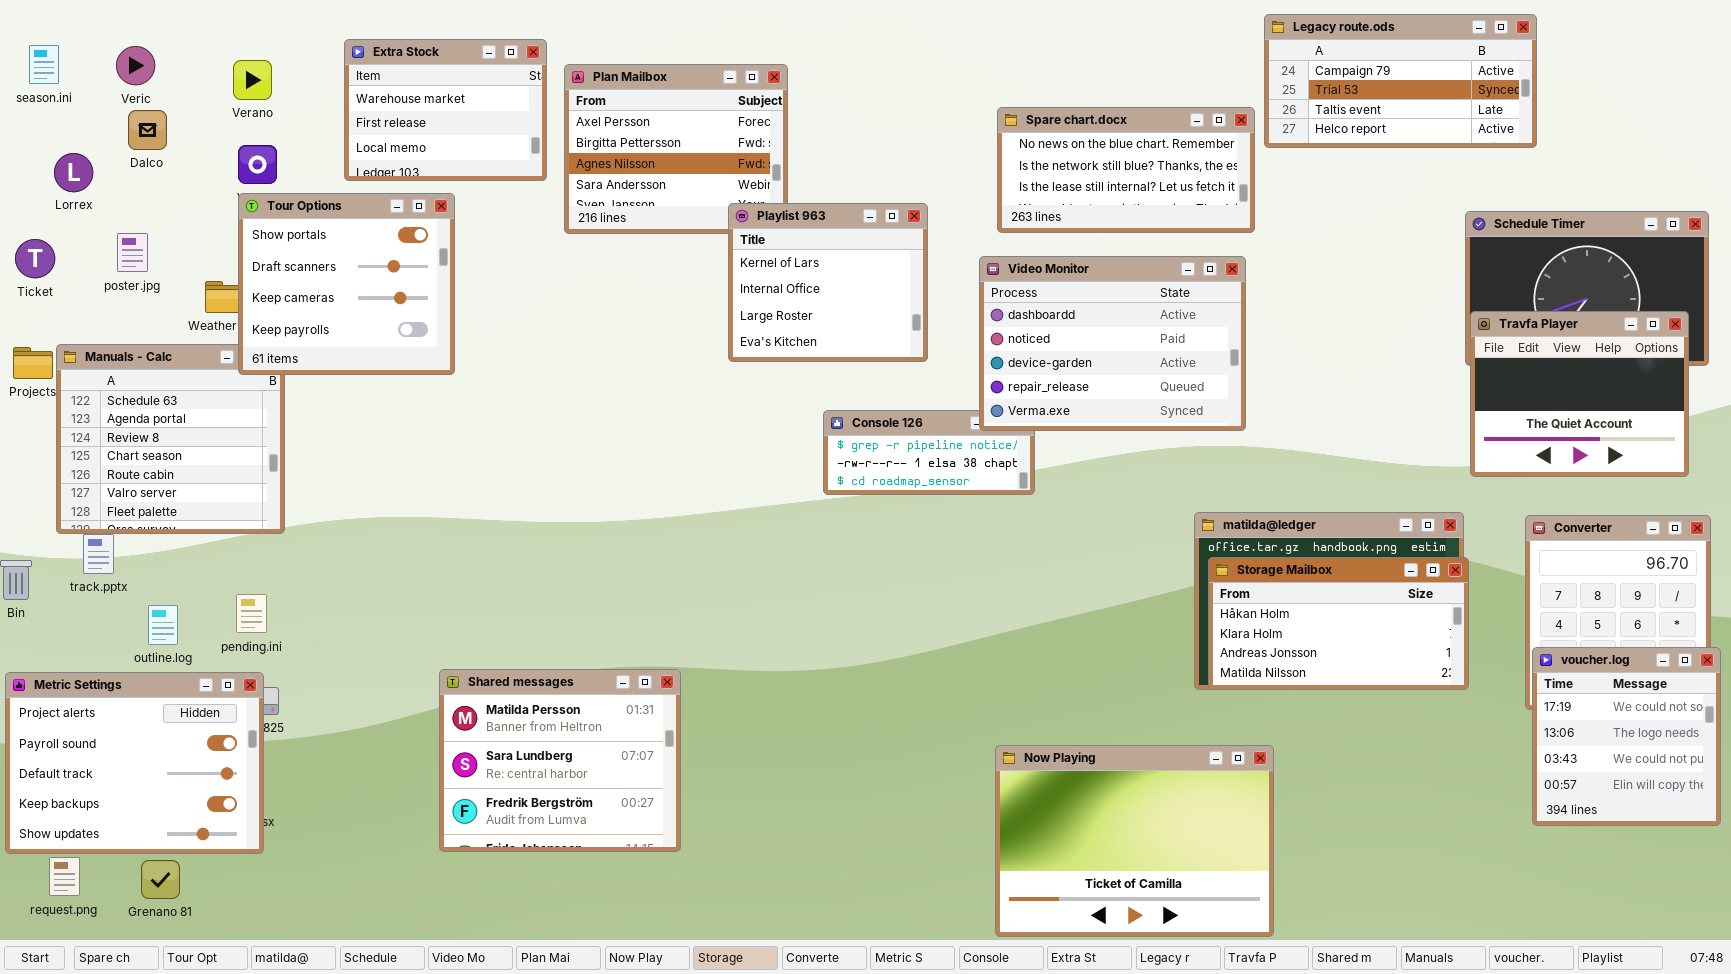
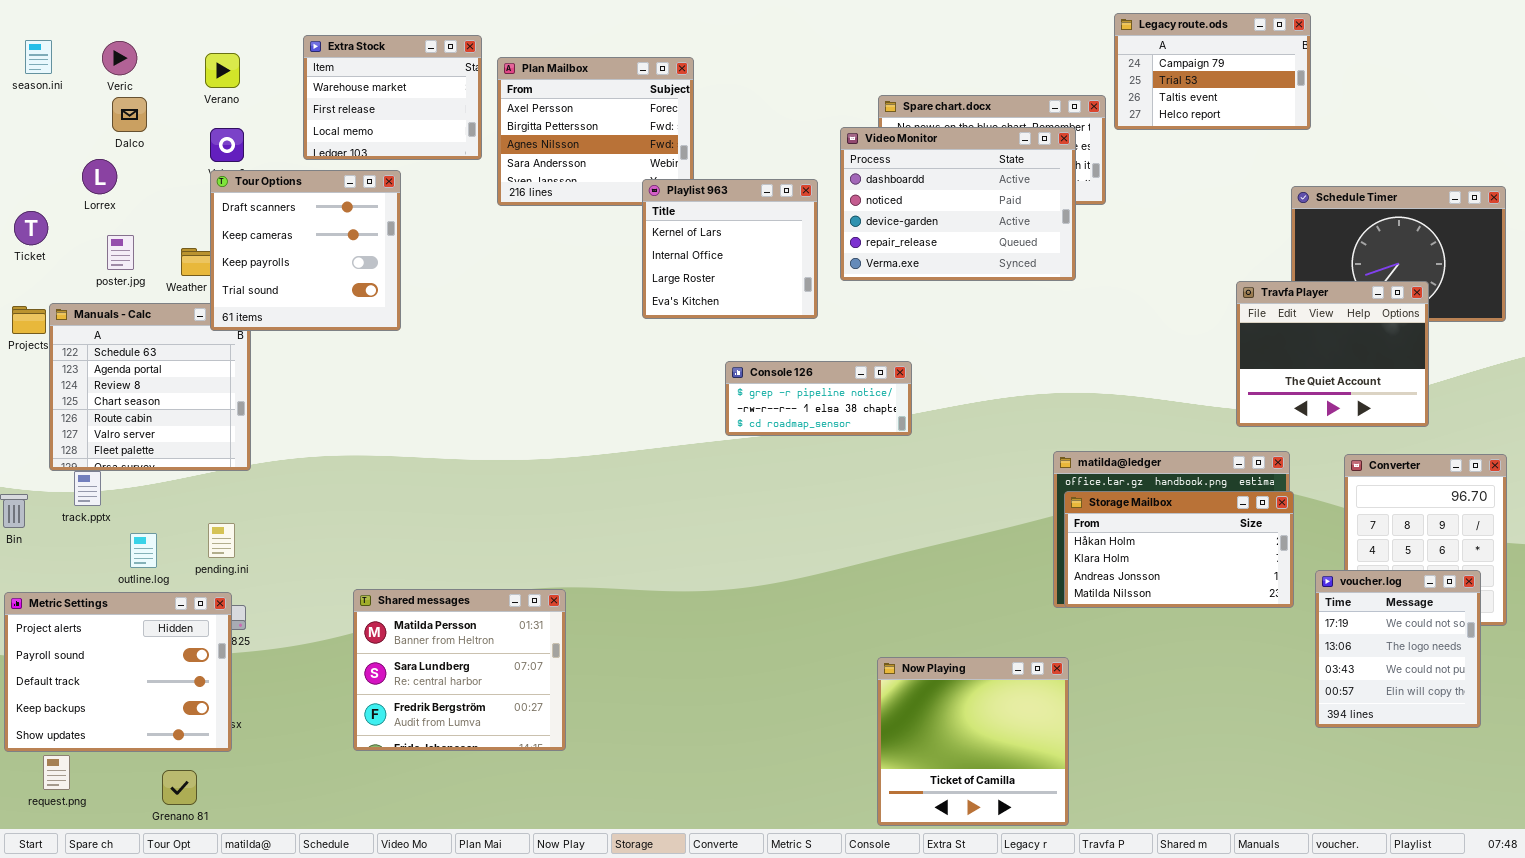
Legacy route.ods: [1264,14,1537,148] -> [1114,13,1311,130], resized
Lorrex: [54,153,93,192] -> [82,159,117,194], moved
Tour Options: [238,193,455,375] -> [210,170,401,331], scrolled down 1 row
poster.jpg: [117,233,148,272] -> [107,235,134,270], moved
Video Monitor: [979,256,1246,431] -> [840,127,1076,281], moved
Travfa Player: [1470,311,1689,477] -> [1236,281,1429,427], moved
voucher.log: [1532,647,1721,826] -> [1315,570,1481,728], moved
Shared messages: [439,669,681,852] -> [353,589,566,751], moved
Now Playing: [995,745,1274,937] -> [877,657,1069,826], resized
Grenano 81: [141,860,180,899] -> [162,770,197,805], moved

